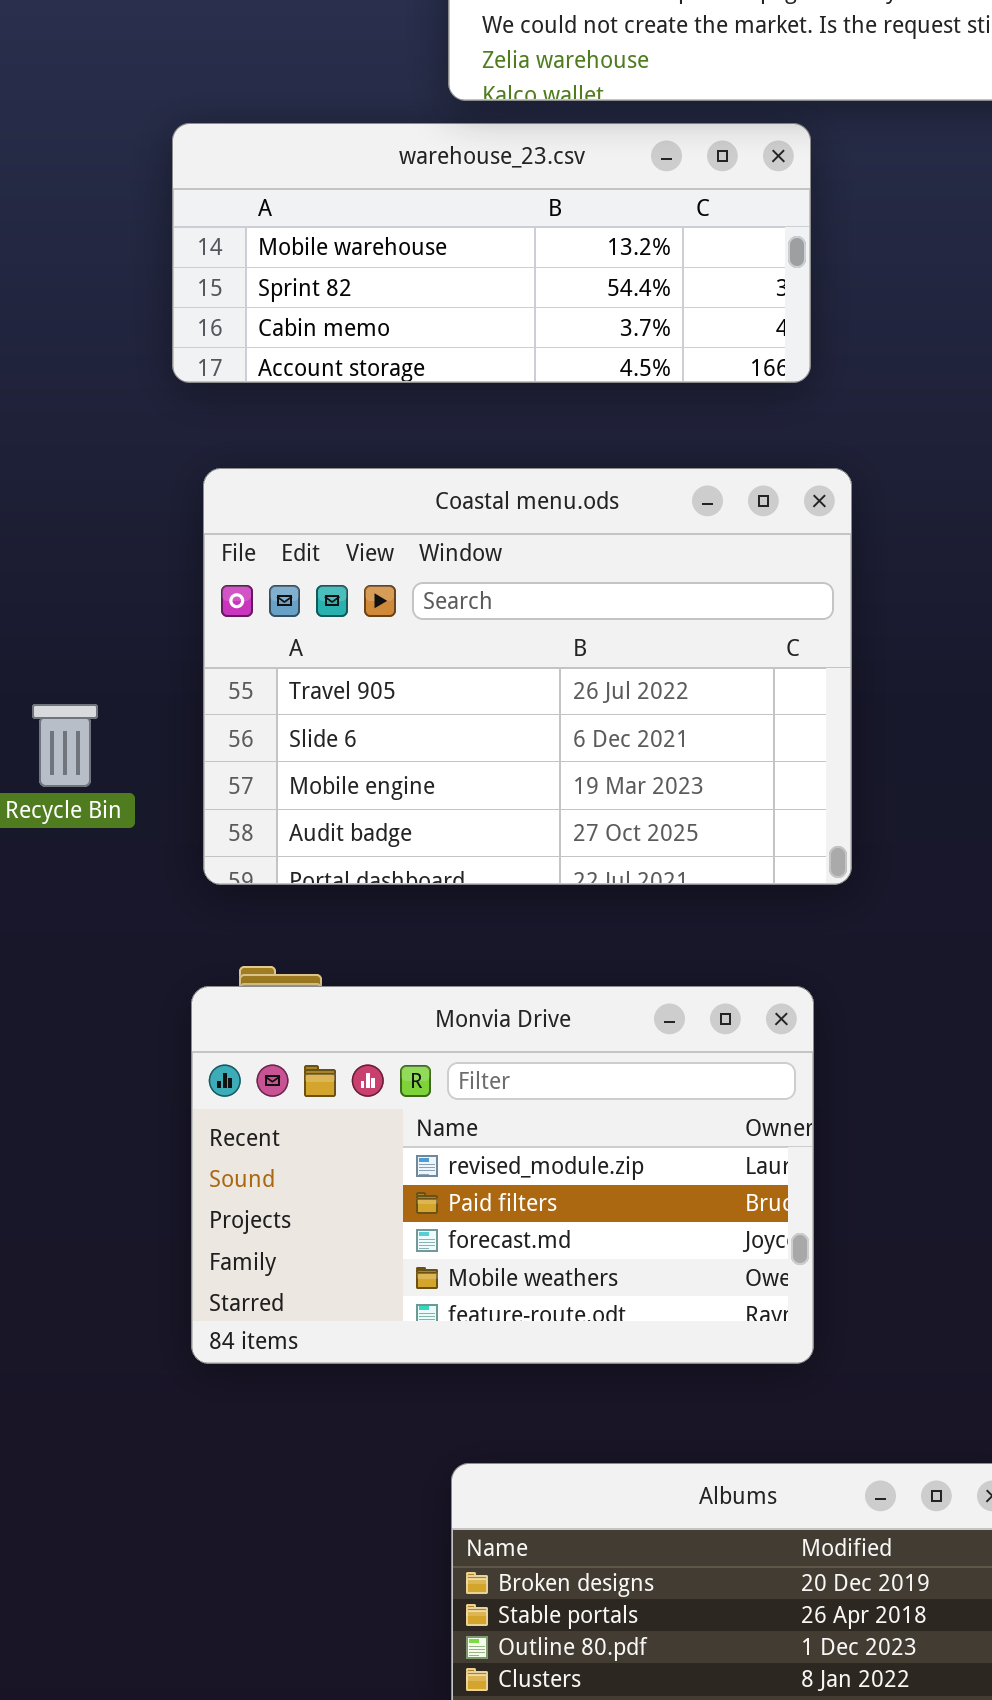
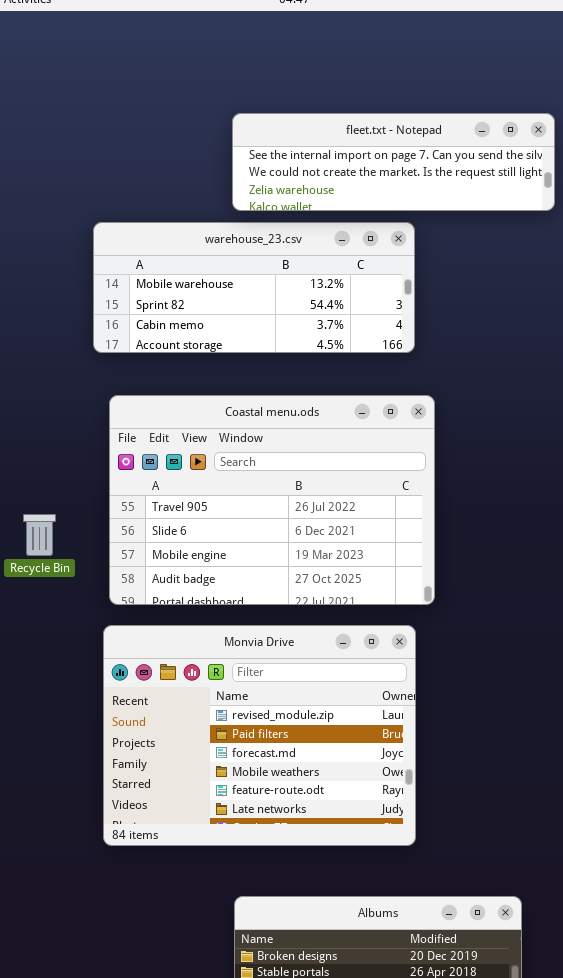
Monvia Drive: [191,986,814,1364] -> [103,625,416,846], resized

